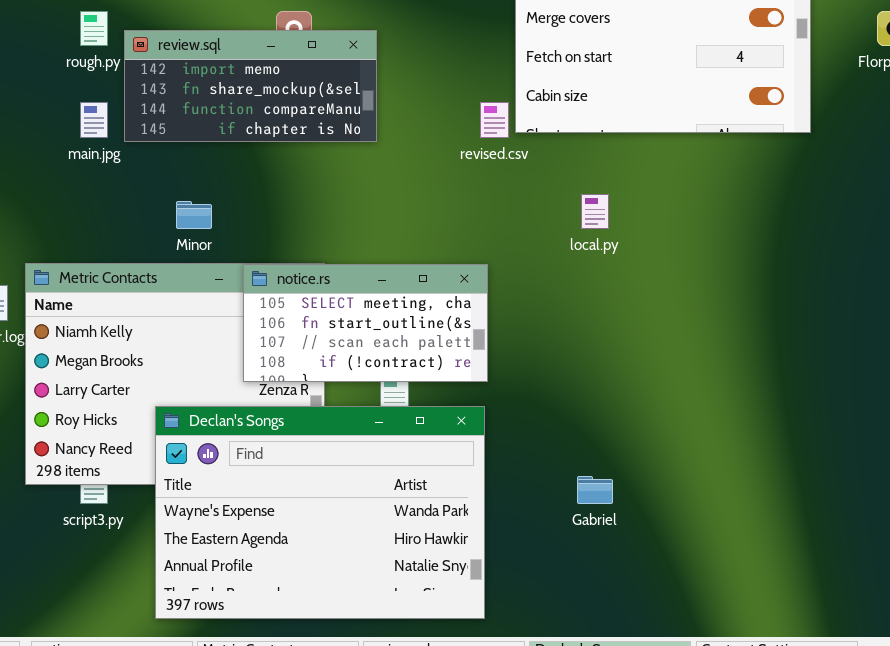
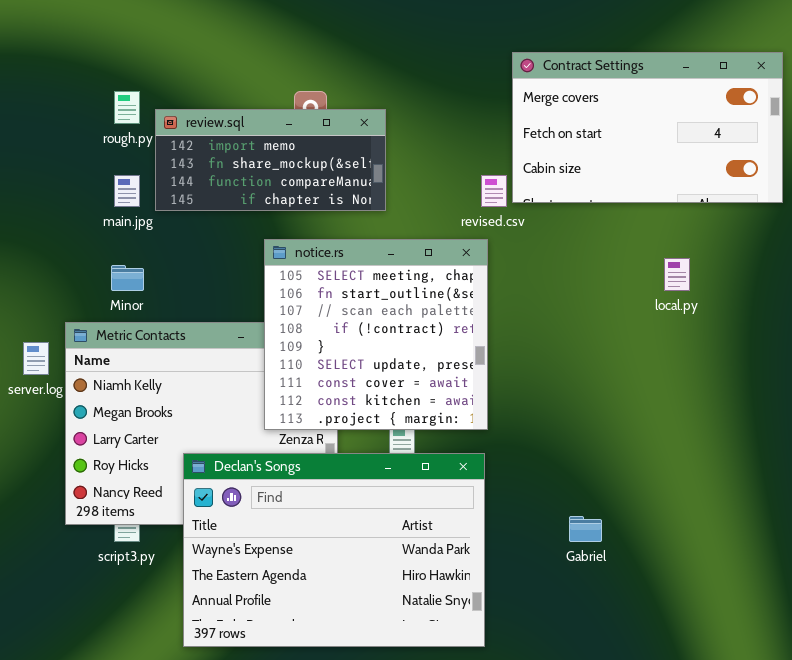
local.py: [581,194,609,229] -> [664,258,690,291], moved
Minor: [176,201,212,229] -> [111,265,144,291], moved
notice.rs: [243,264,488,382] -> [264,239,488,430], resized

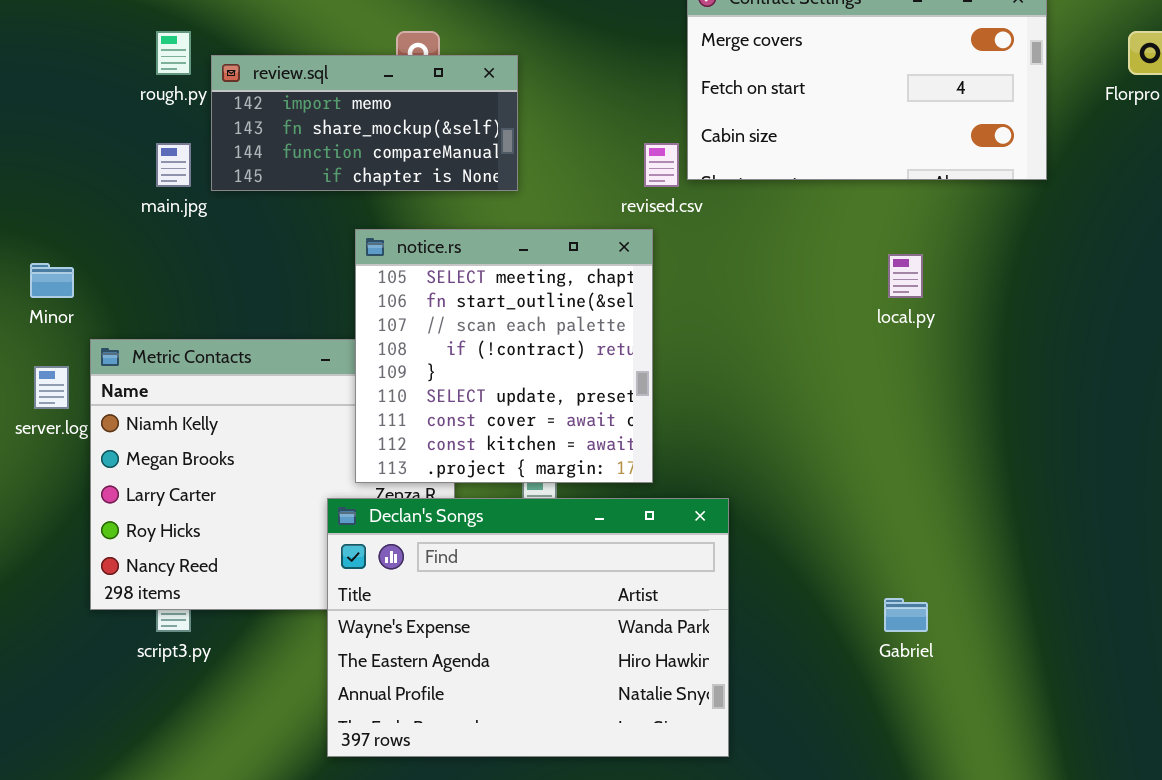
Minor: [111,265,144,291] -> [30,263,74,298], moved
Declan's Songs: [183,453,485,647] -> [327,498,729,757], moved
Gabriel: [569,516,602,542] -> [884,598,928,632], moved

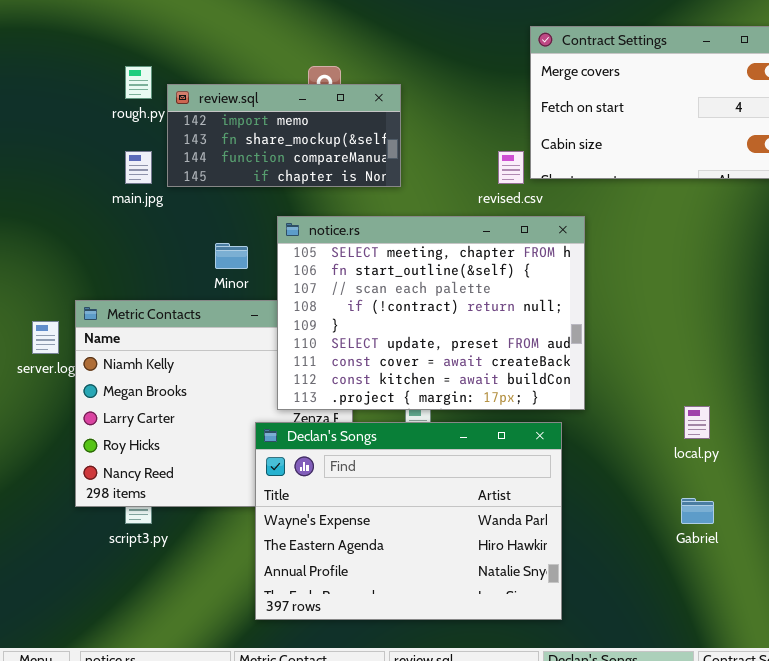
notice.rs: [355,229,653,483] -> [277,216,585,410], resized
local.py: [888,254,923,298] -> [684,406,710,439], moved
Minor: [30,263,74,298] -> [215,243,248,269], moved

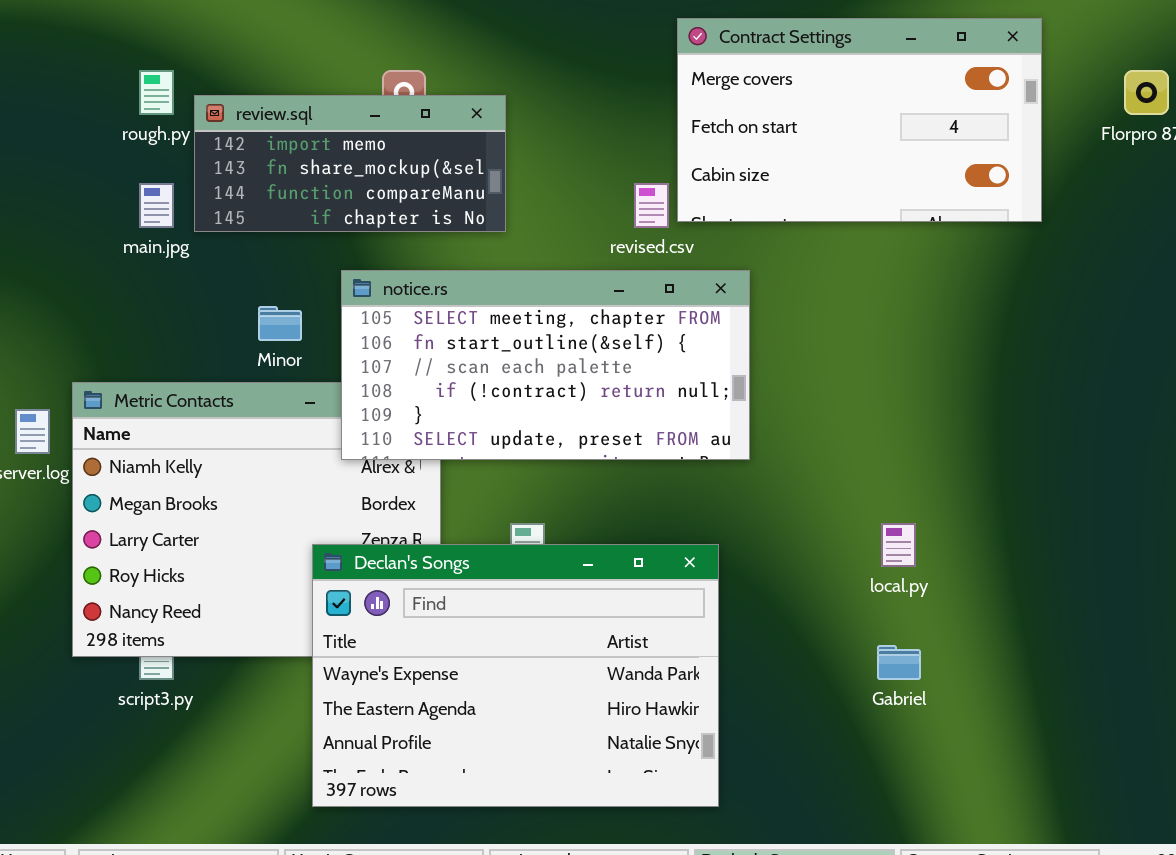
notice.rs: [277,216,585,410] -> [341,270,750,460], resized

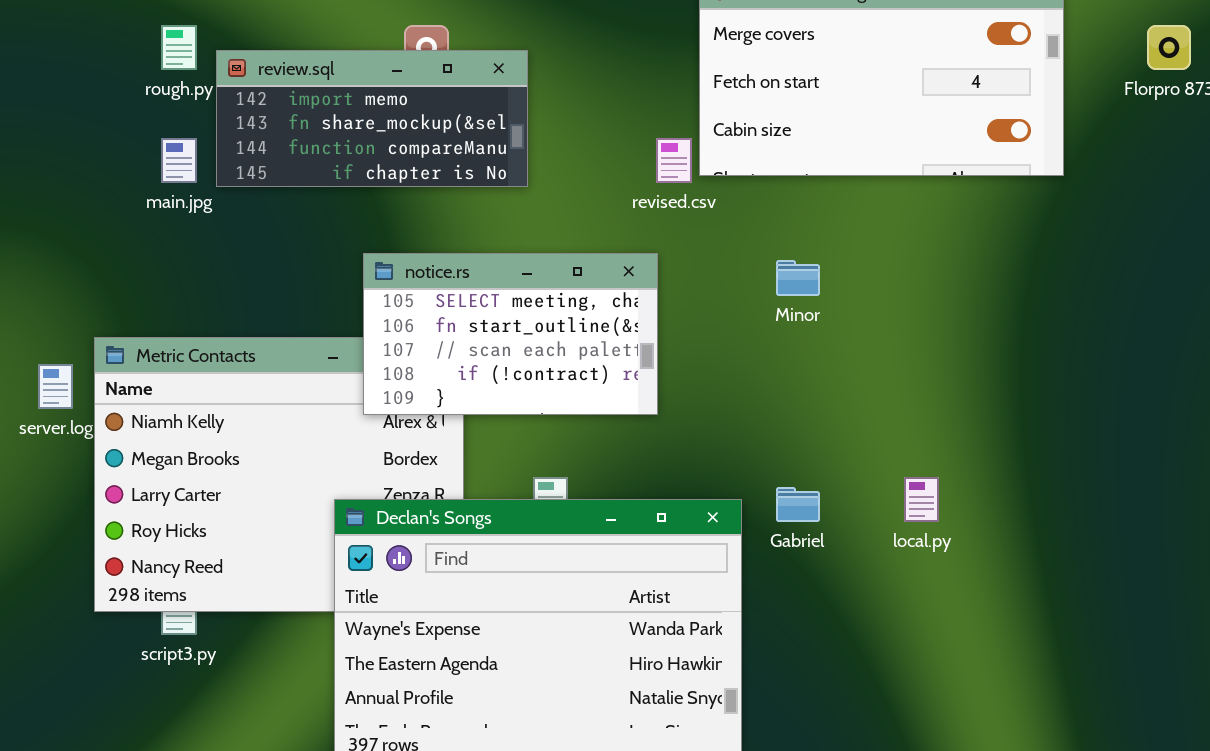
notice.rs: [341,270,750,460] -> [363,253,658,415], resized
Minor: [258,306,302,341] -> [776,260,820,296], moved
Gabriel: [877,645,921,680] -> [776,487,820,522], moved

